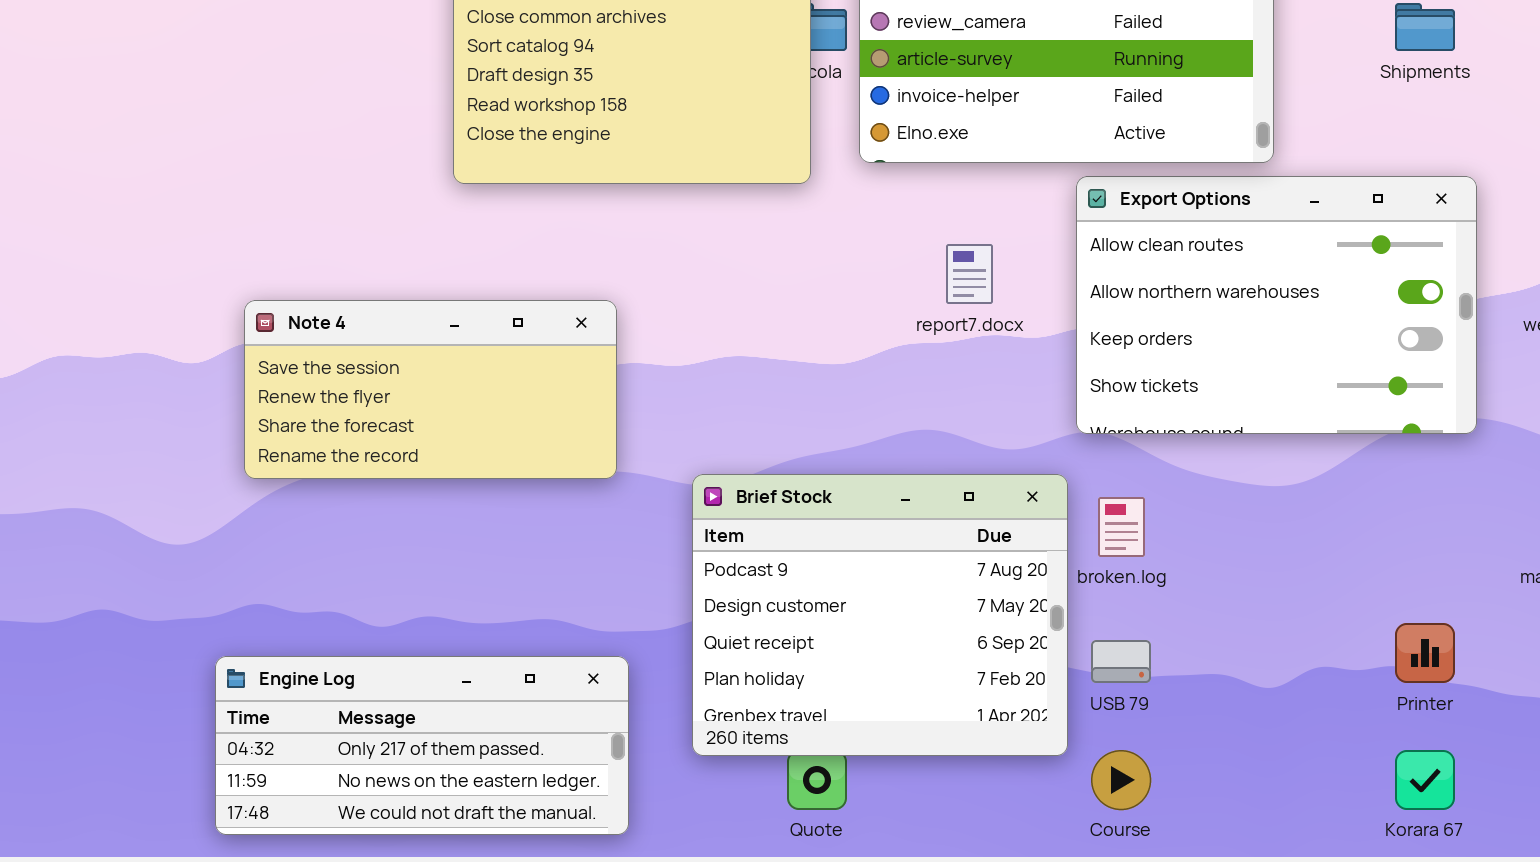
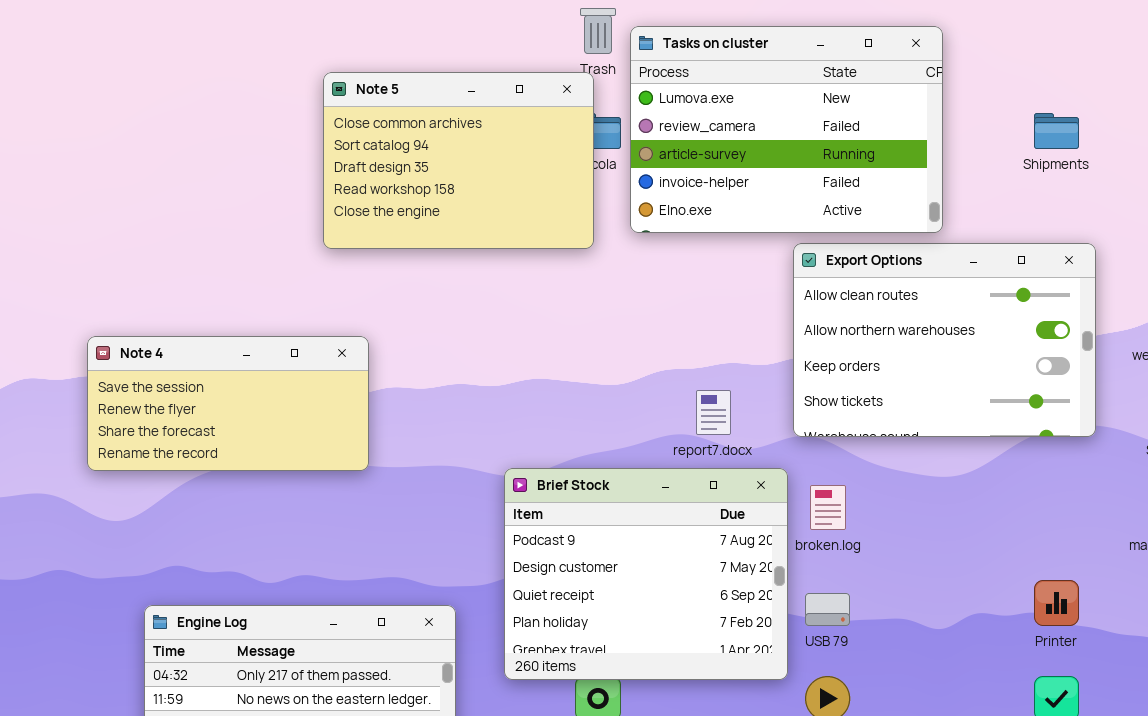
report7.docx: [946,244,993,304] -> [696,390,731,435], moved
Note 4: [244,300,617,479] -> [87,336,369,471], moved

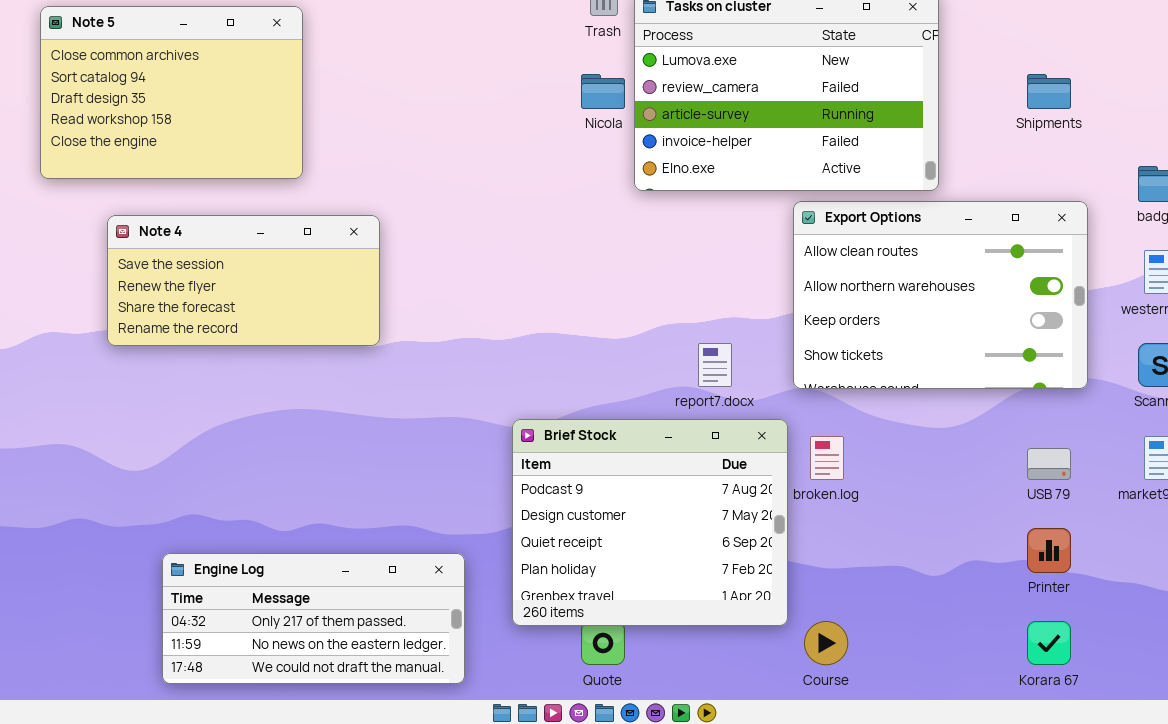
Note 5: [323,72,594,249] -> [40,6,303,179], moved
Note 4: [87,336,369,471] -> [107,215,380,346], moved
USB 79: [805,593,850,626] -> [1027,448,1071,480], moved

